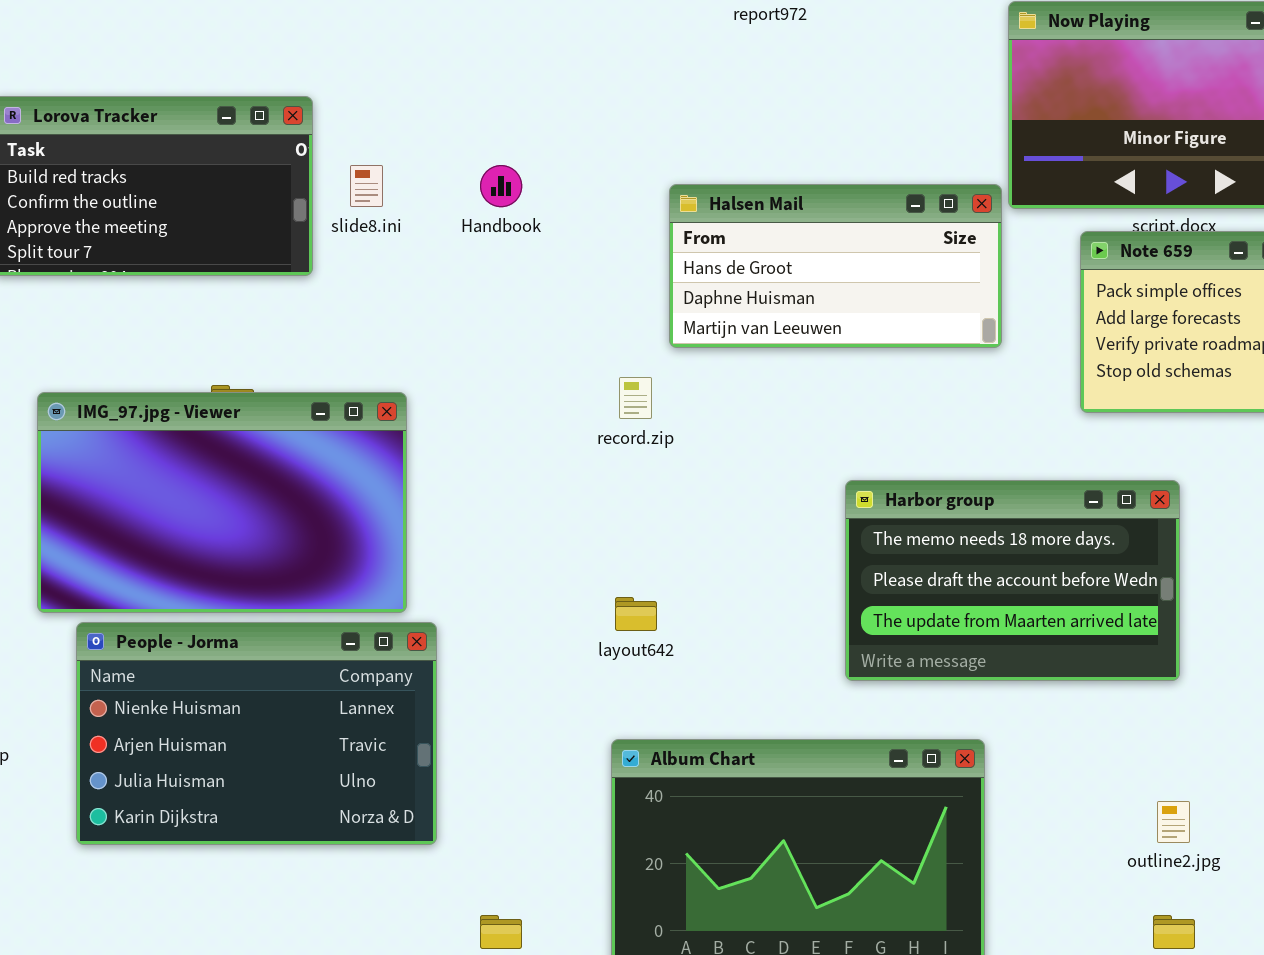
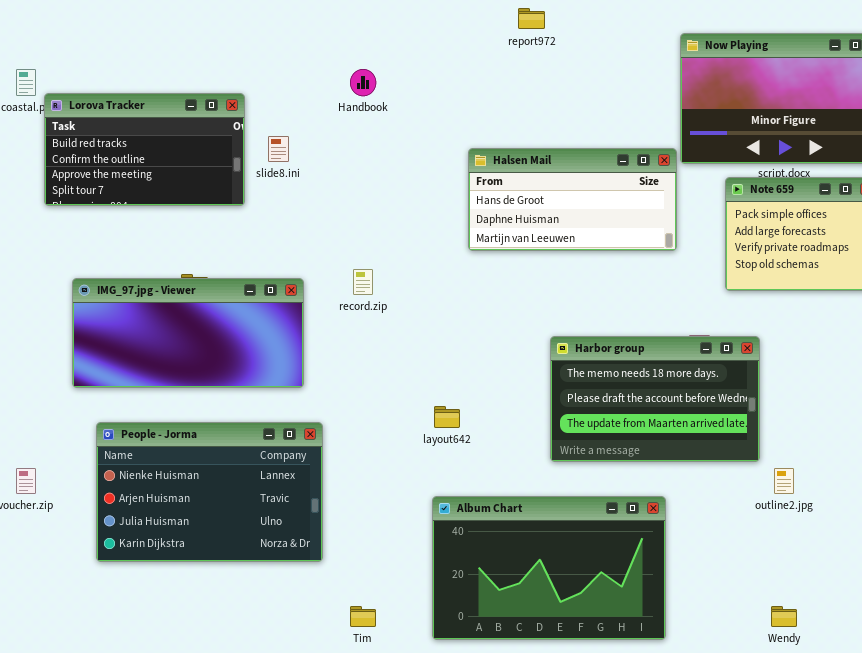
Handbook: [480,165,522,207] -> [350,69,376,96], moved
record.zip: [619,377,652,419] -> [353,269,373,295], moved
IMG_97.jpg - Viewer: [37,392,407,613] -> [72,278,304,388], resized
Harbor group: [845,480,1180,681] -> [550,336,760,462], moved
outline2.jpg: [1157,801,1190,843] -> [774,468,794,494], moved

